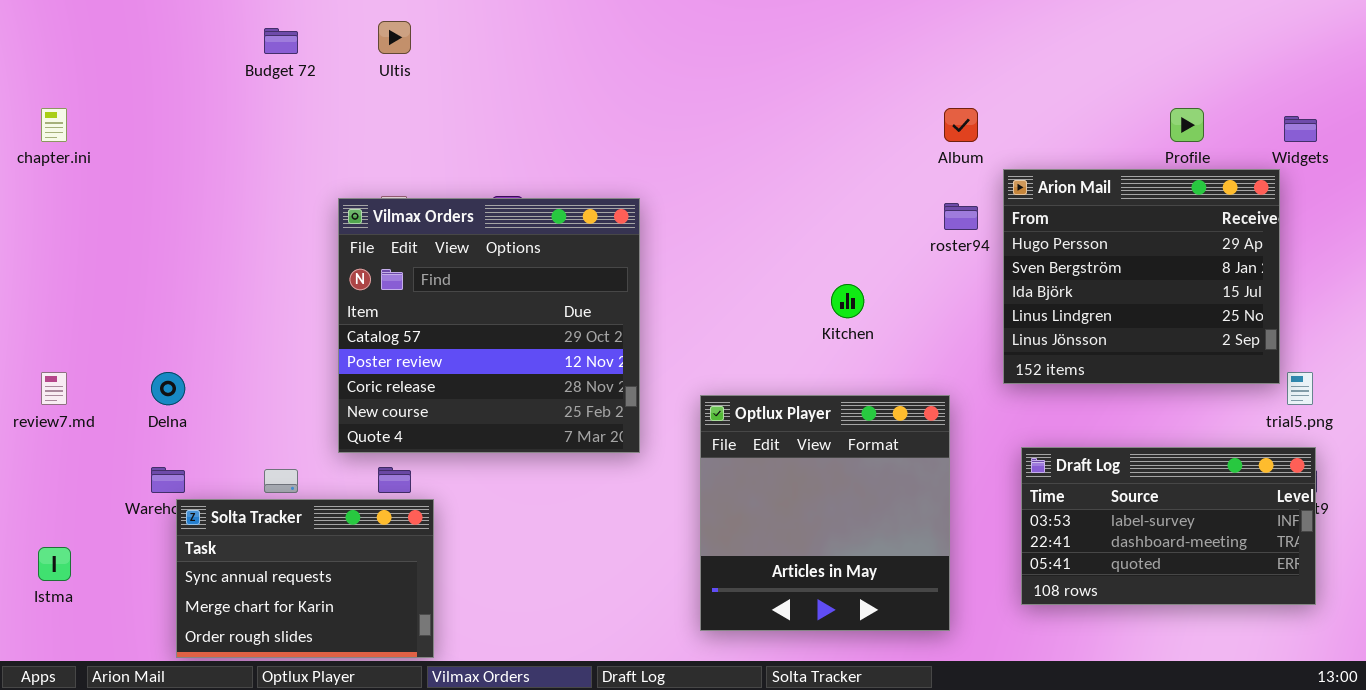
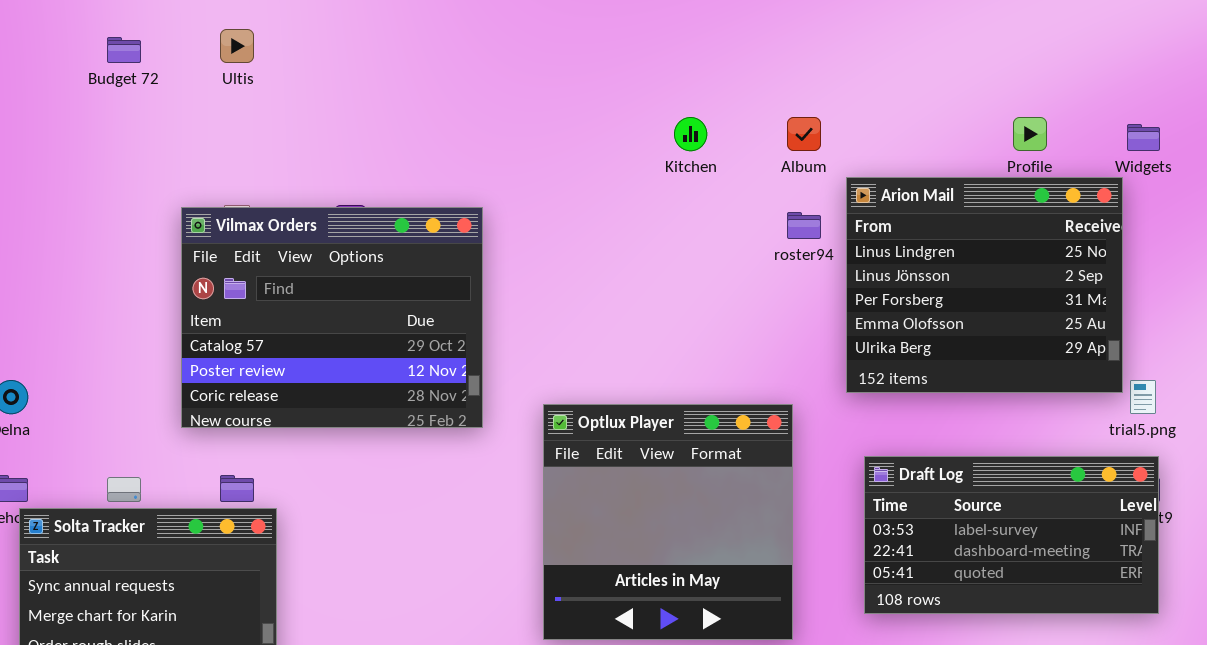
Arion Mail: [1003,169,1280,384] -> [846,177,1123,393], scrolled down 3 rows
Vilmax Orders: [338,198,640,453] -> [181,207,483,428], resized
Kitchen: [831,284,864,318] -> [674,117,707,151], moved

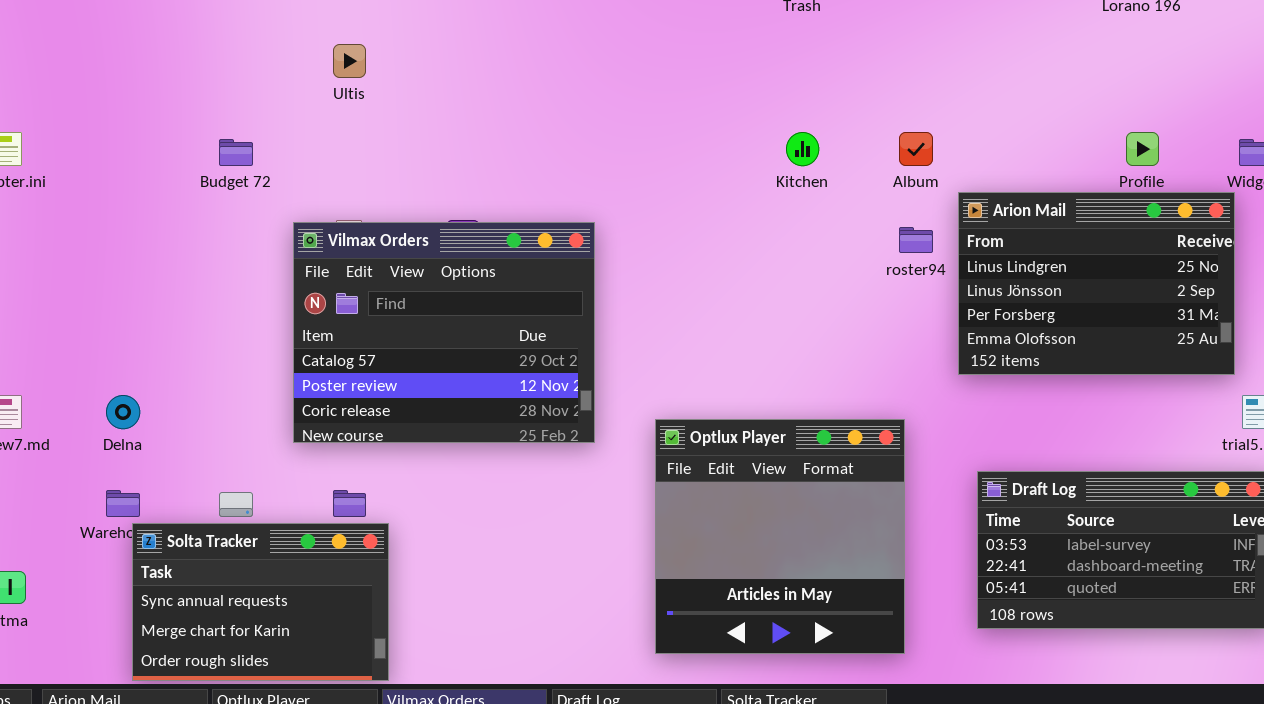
Budget 72: [107,37,141,63] -> [219,139,253,166], moved
Arion Mail: [846,177,1123,393] -> [958,192,1235,375], resized

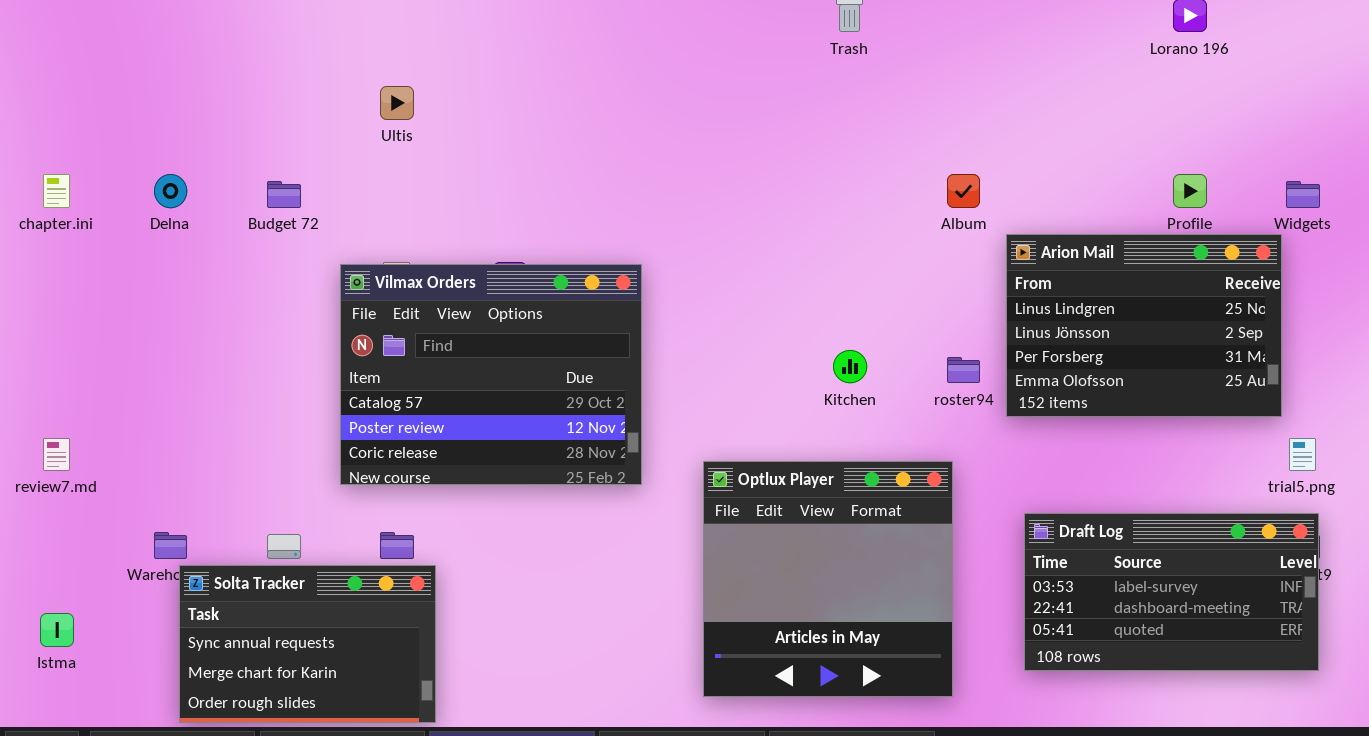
Kitchen: [786,132,819,166] -> [833,350,867,383], moved
roster94: [899,227,933,253] -> [947,357,980,383], moved
Delna: [106,395,140,429] -> [154,174,187,208], moved

